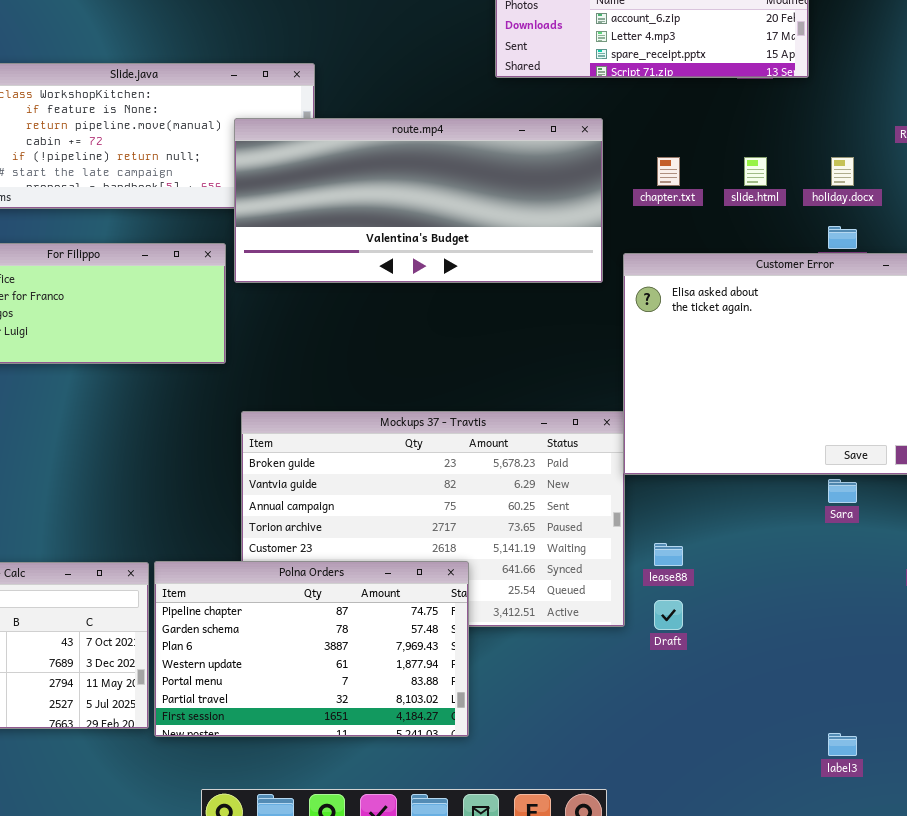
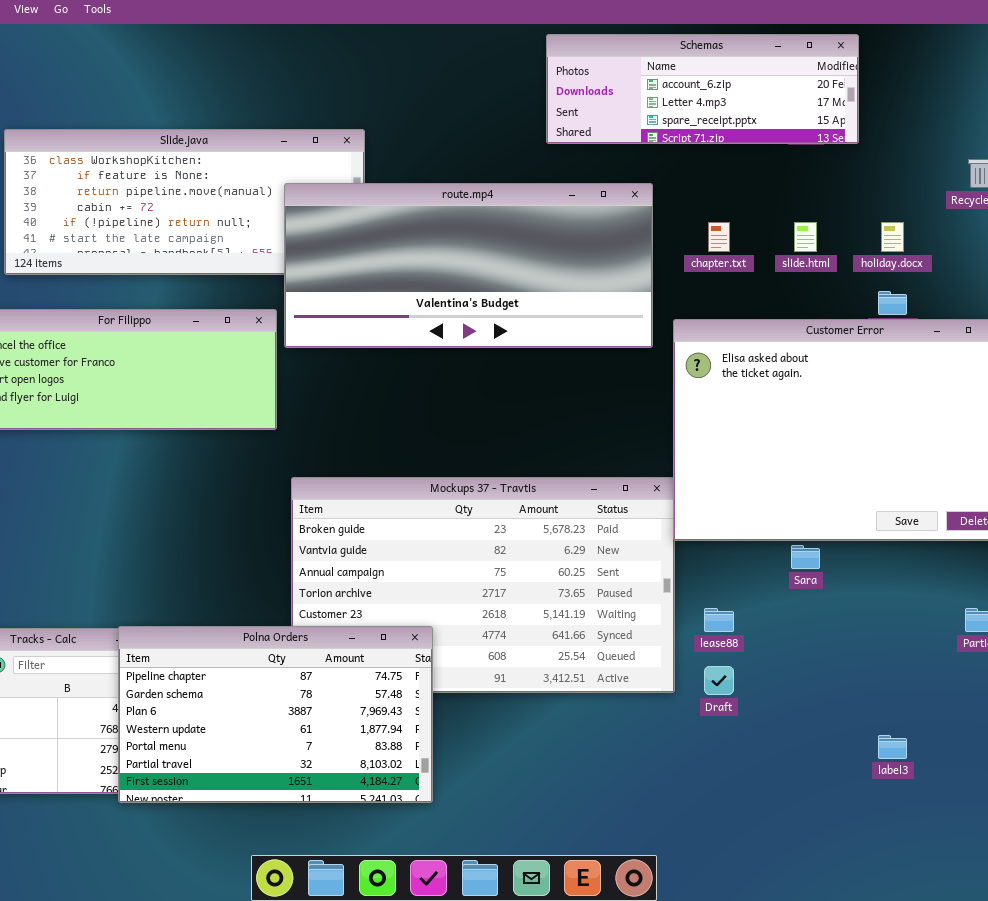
Sara: [828,479,857,503] -> [791,545,820,569], moved
Polna Orders: [154,561,469,737] -> [118,626,433,803], moved
label3: [828,733,857,756] -> [878,735,907,759], moved

